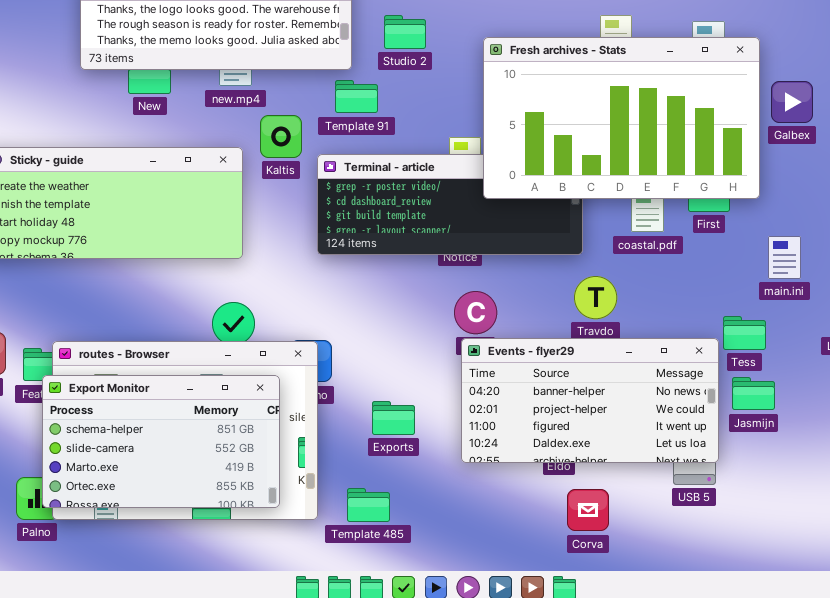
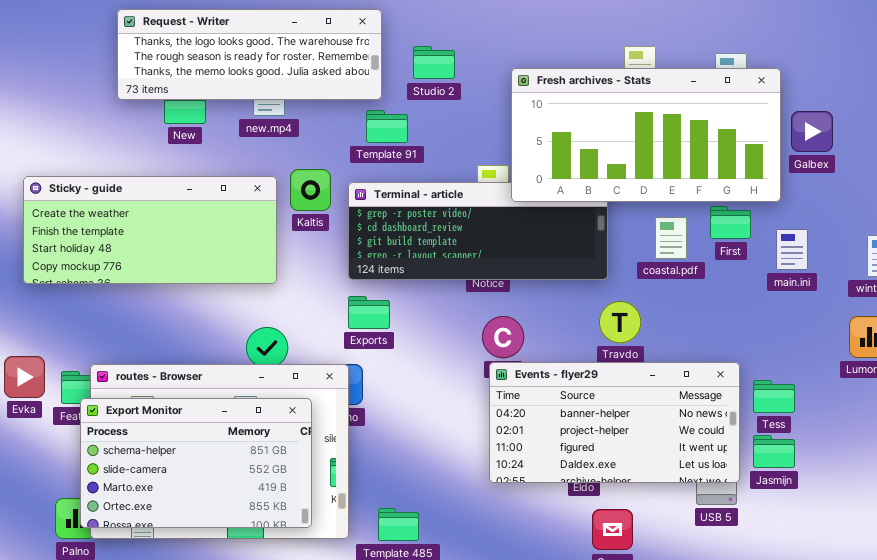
Fresh archives - Stats: [483,37,760,199] -> [511,68,781,202], resized
Kaltis: [260,115,302,158] -> [290,169,331,211], moved
main.ini: [768,236,801,279] -> [776,229,808,270], moved
Tess: [723,316,766,350] -> [753,380,795,413], moved
Jasmijn: [732,377,775,410] -> [753,435,795,468], moved
Exports: [372,401,415,435] -> [348,296,390,329], moved

